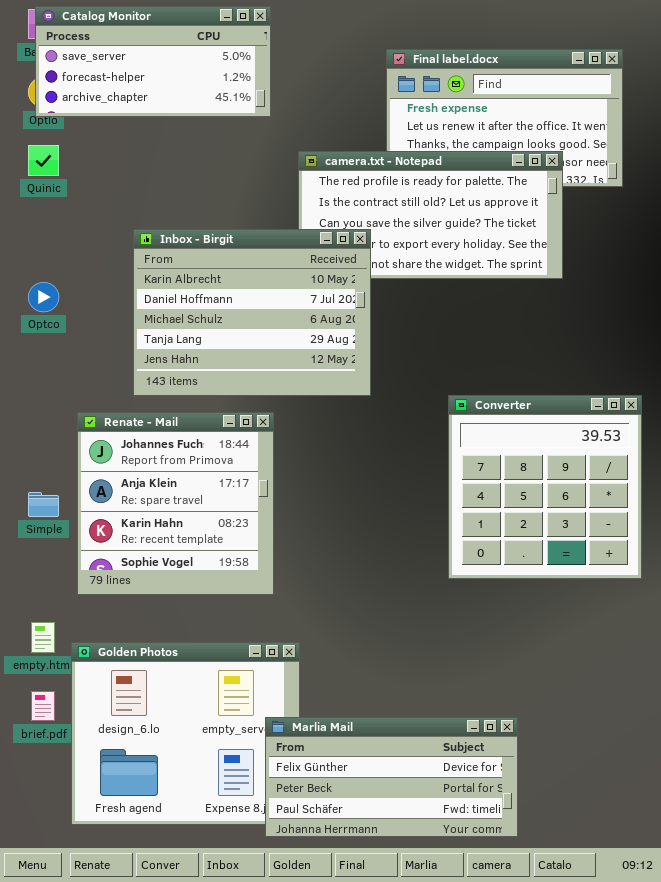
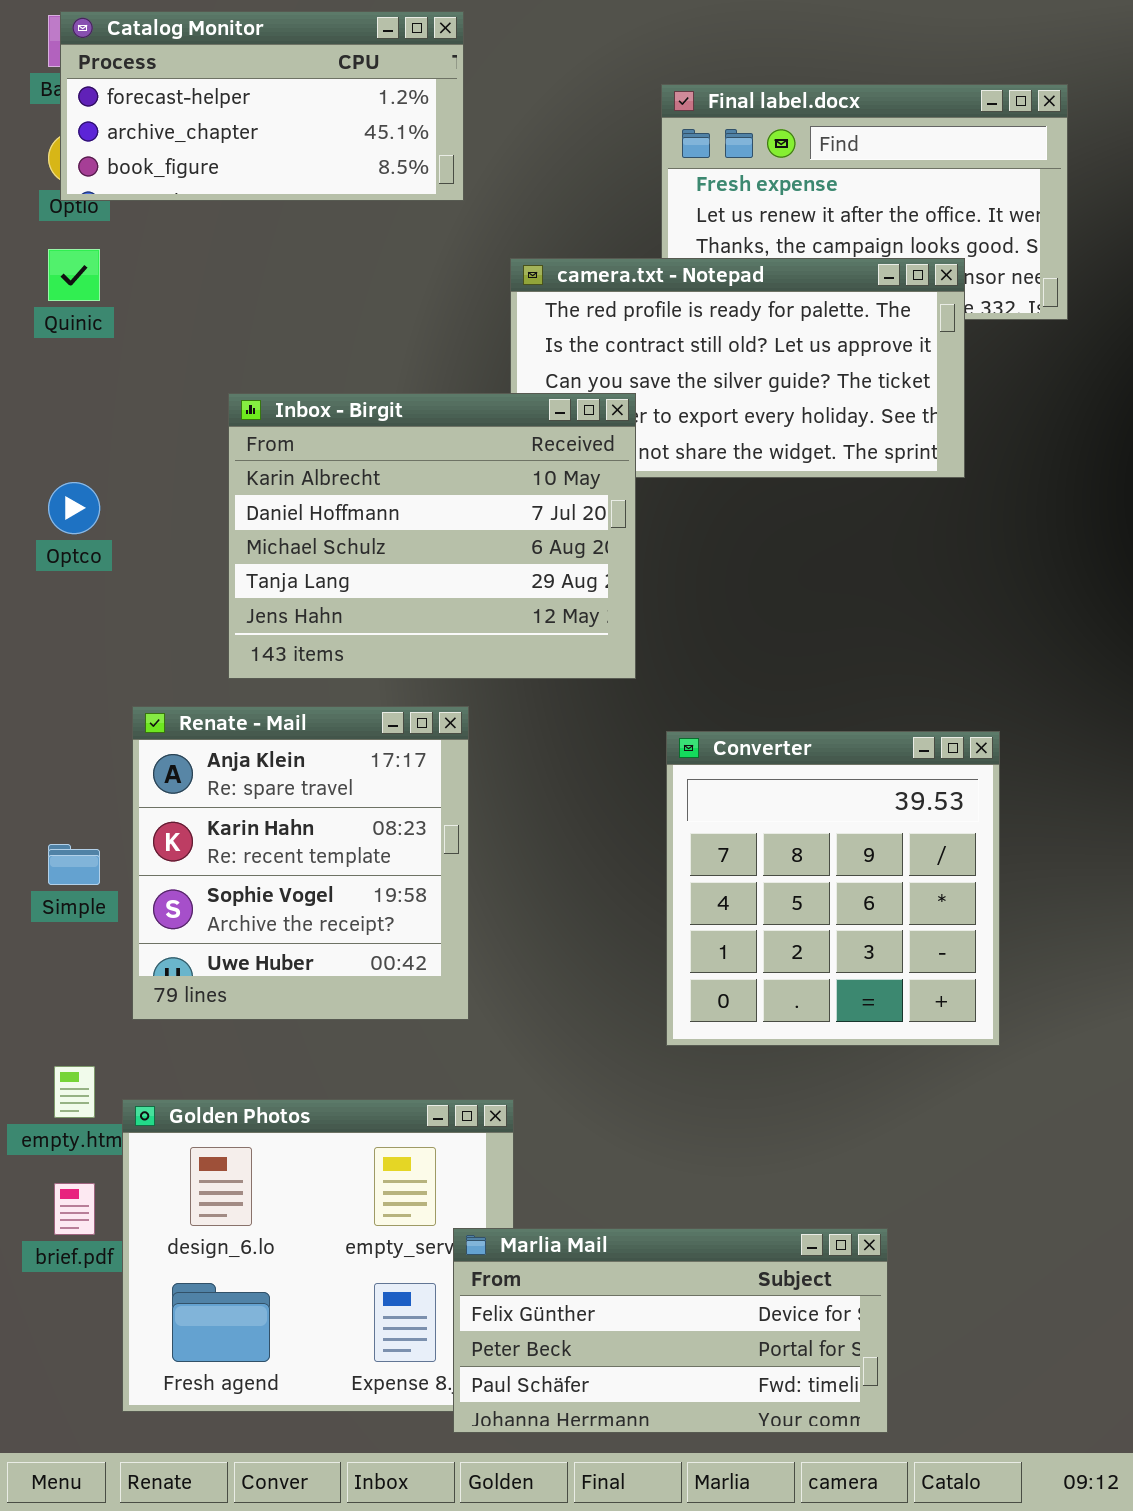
Catalog Monitor: [35,6,271,117] -> [60,11,464,201], scrolled down 1 row
Converter: [448,395,642,579] -> [666,731,1000,1046], moved
Renate - Mail: [77,412,274,595] -> [132,706,469,1020], scrolled down 1 row

